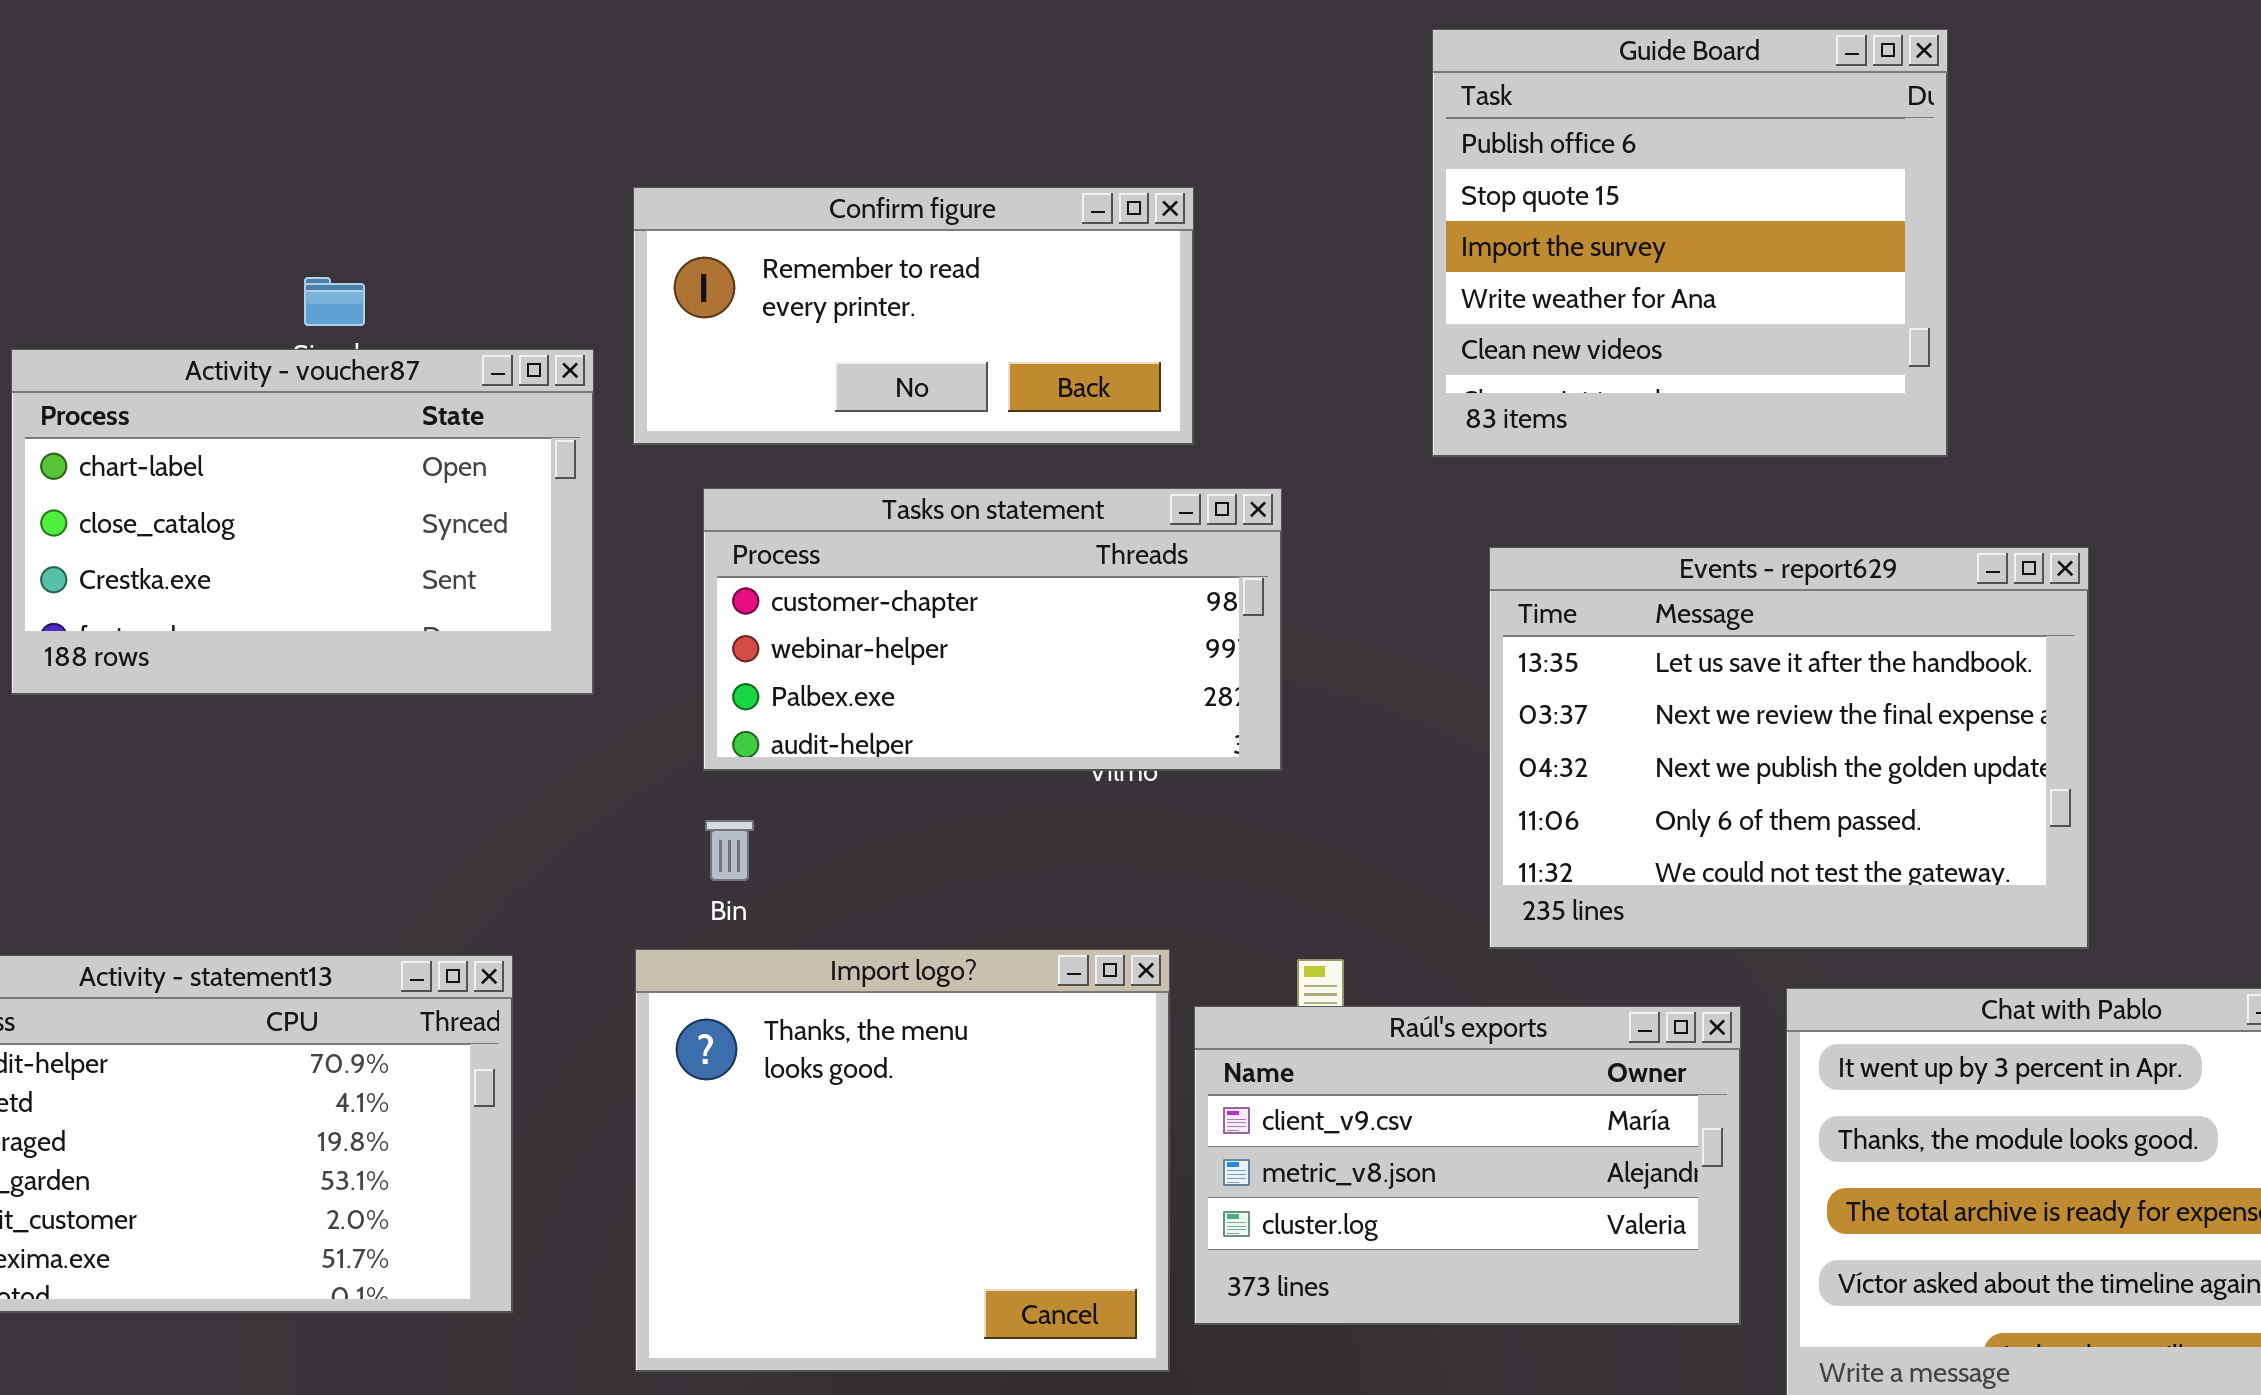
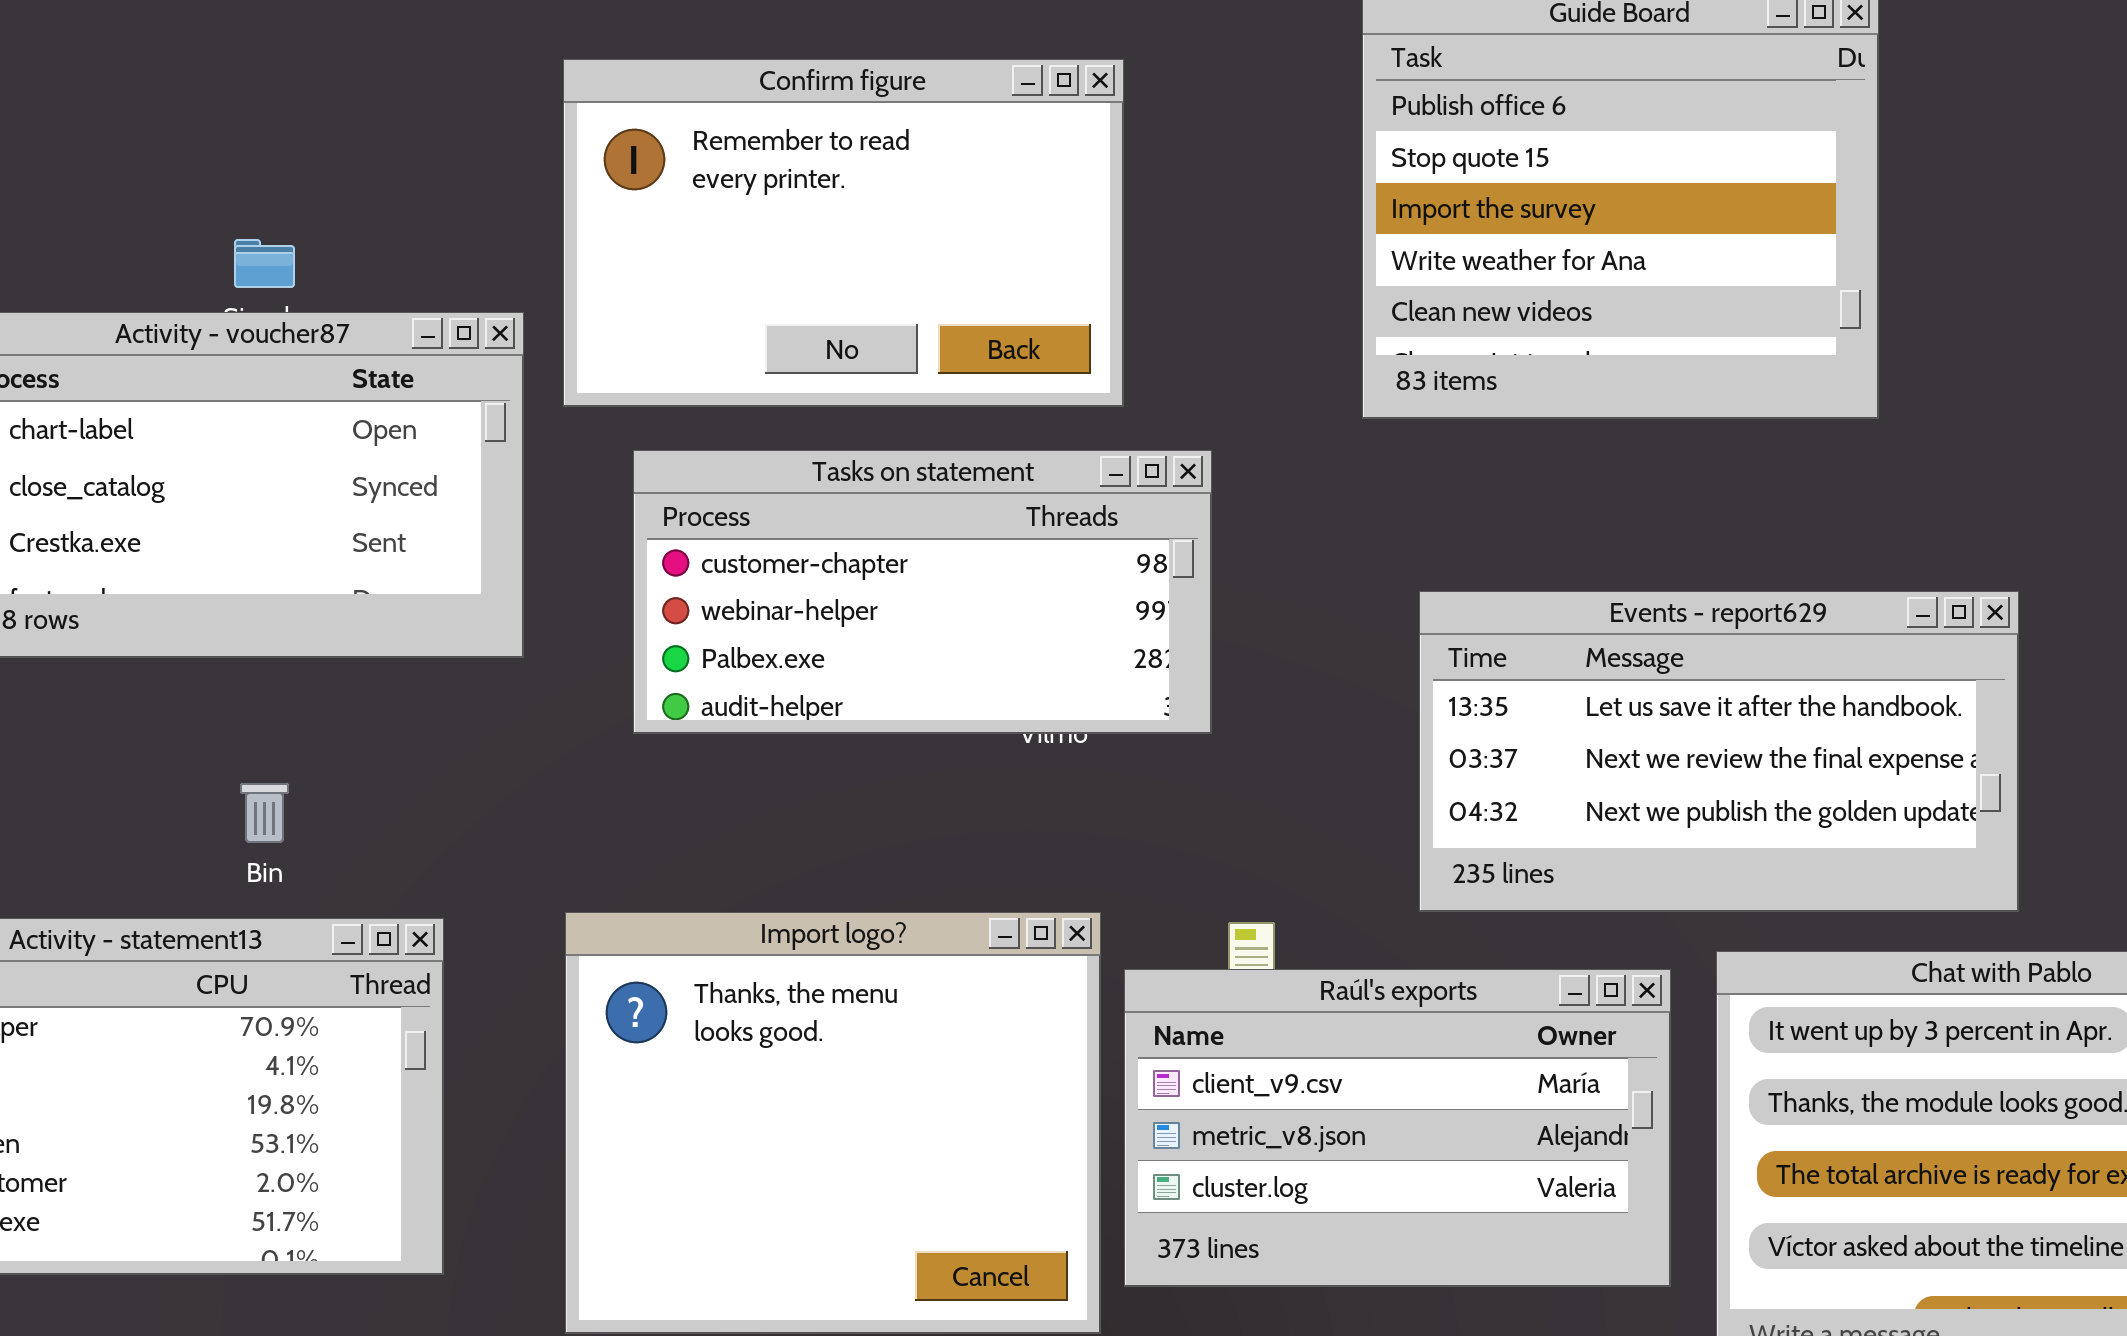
Confirm figure: [633,187,1194,445] -> [563,59,1124,407], resized
Events - report629: [1489,547,2089,949] -> [1419,591,2019,912], resized
Bin: [705,820,754,881] -> [240,783,289,843], moved

